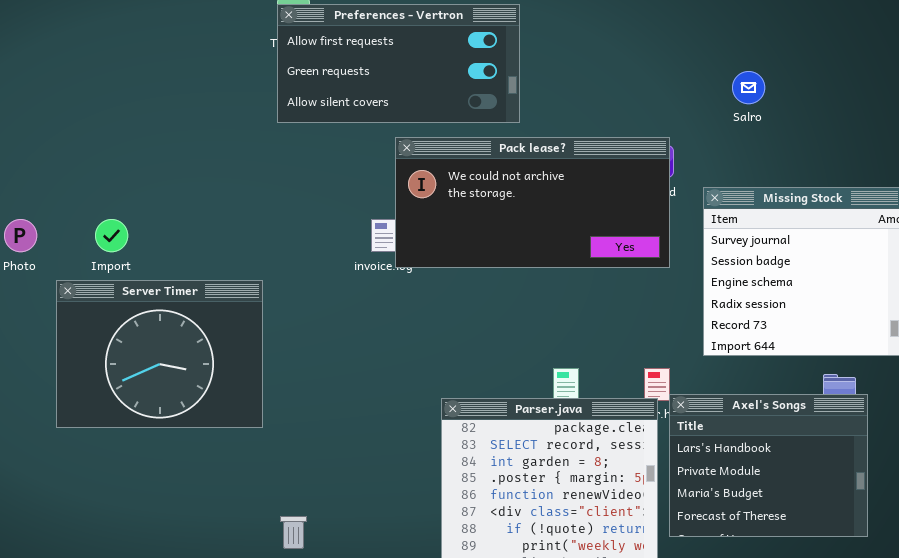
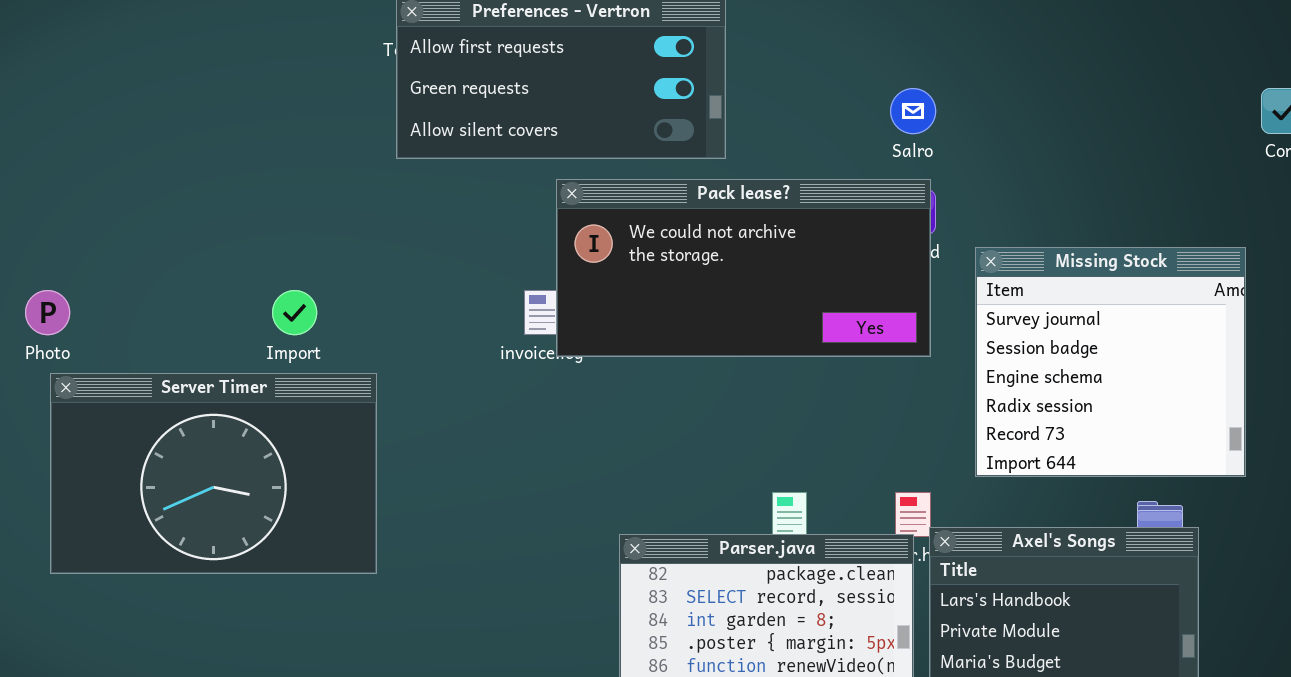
Salro: [732,71,765,104] -> [890,88,936,134], moved
Import: [95,219,128,252] -> [272,290,317,335], moved
Server Timer: [56,280,263,428] -> [50,373,377,574], resized

